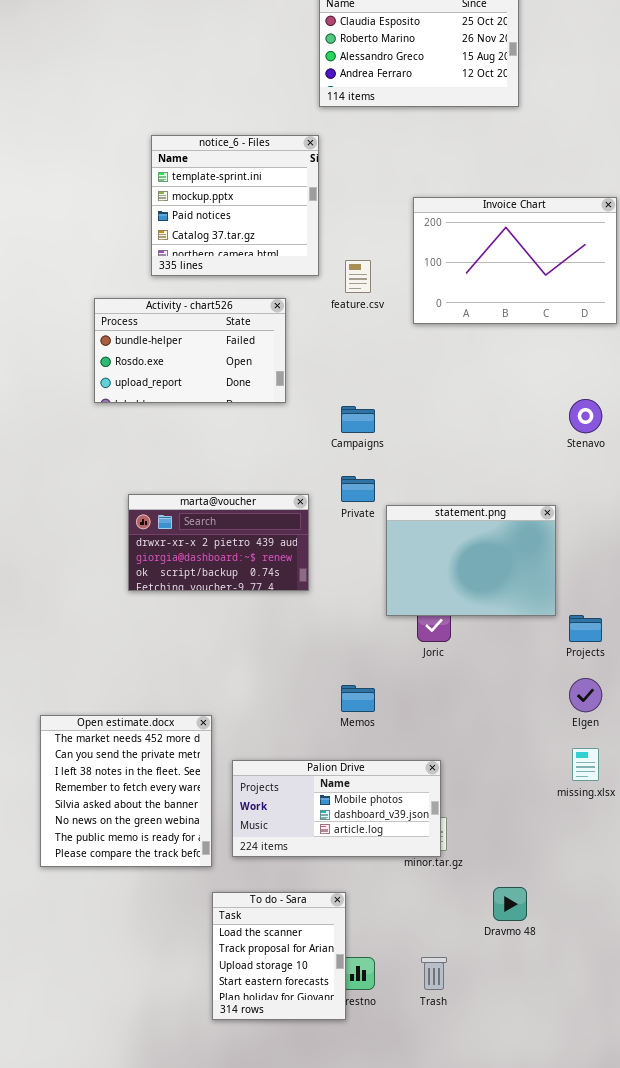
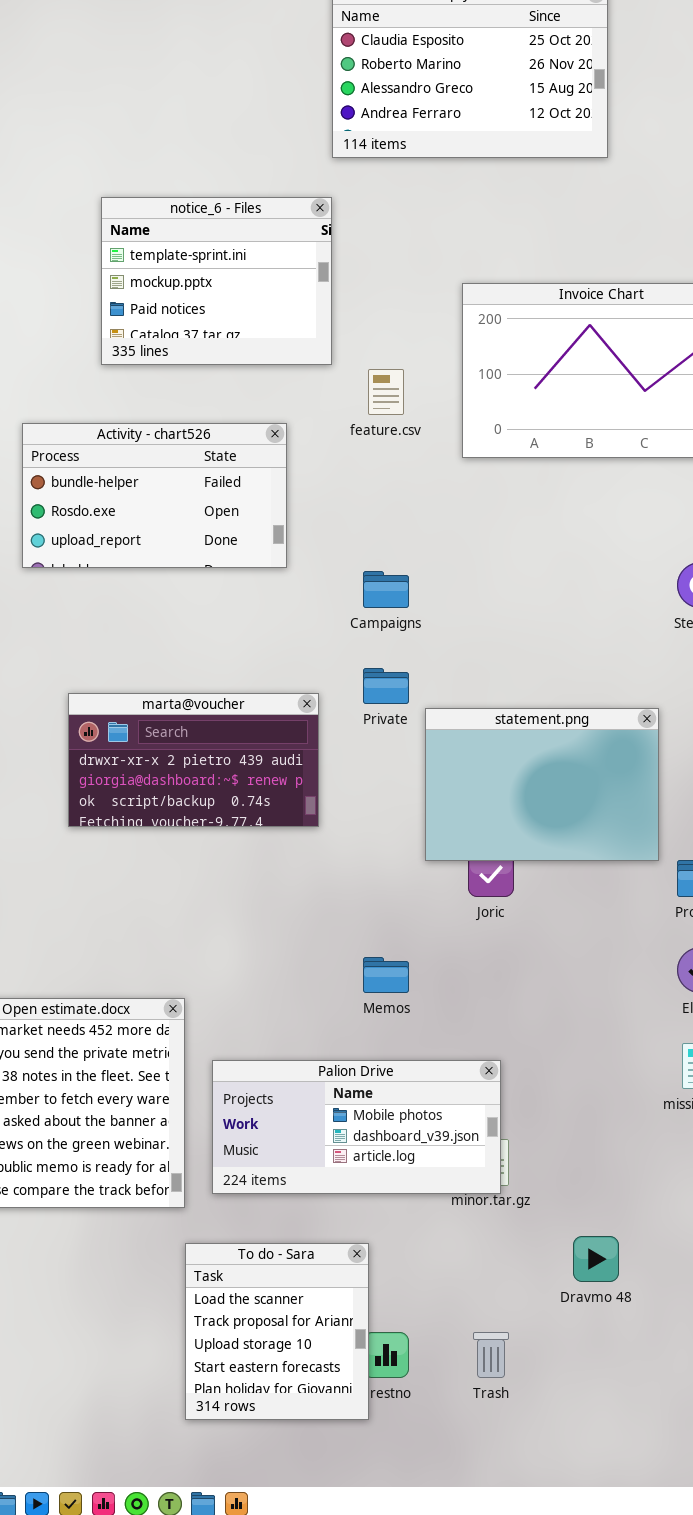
notice_6 - Files: [151,135,319,276] -> [101,197,332,365], resized

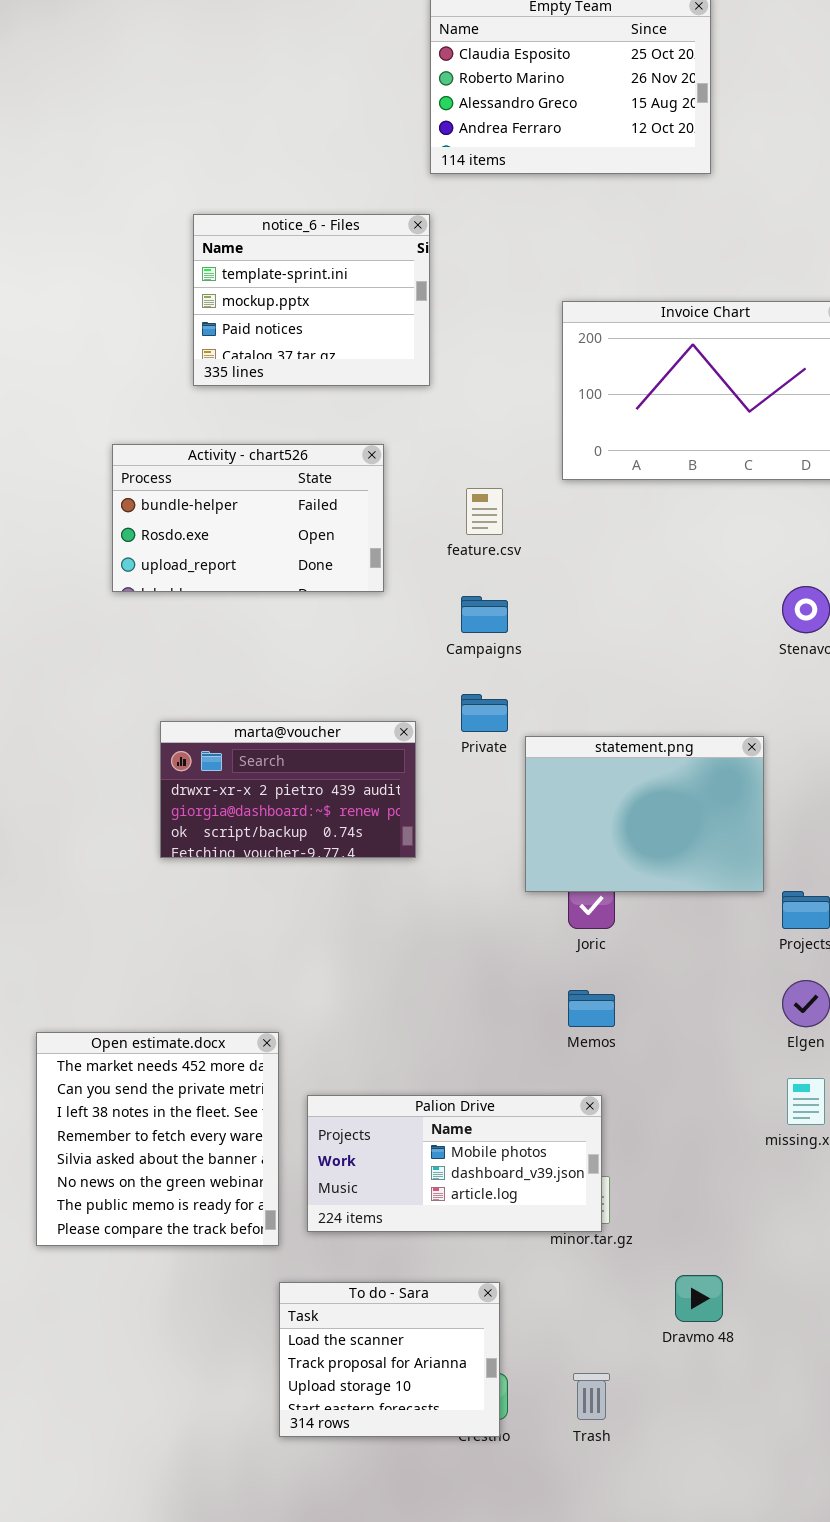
feature.csv: [368,369,404,415] -> [466,488,503,535], moved
Memos: [363,957,409,993] -> [568,990,615,1027], moved
To do - Sara: [185,1243,369,1420] -> [279,1282,500,1437], resized

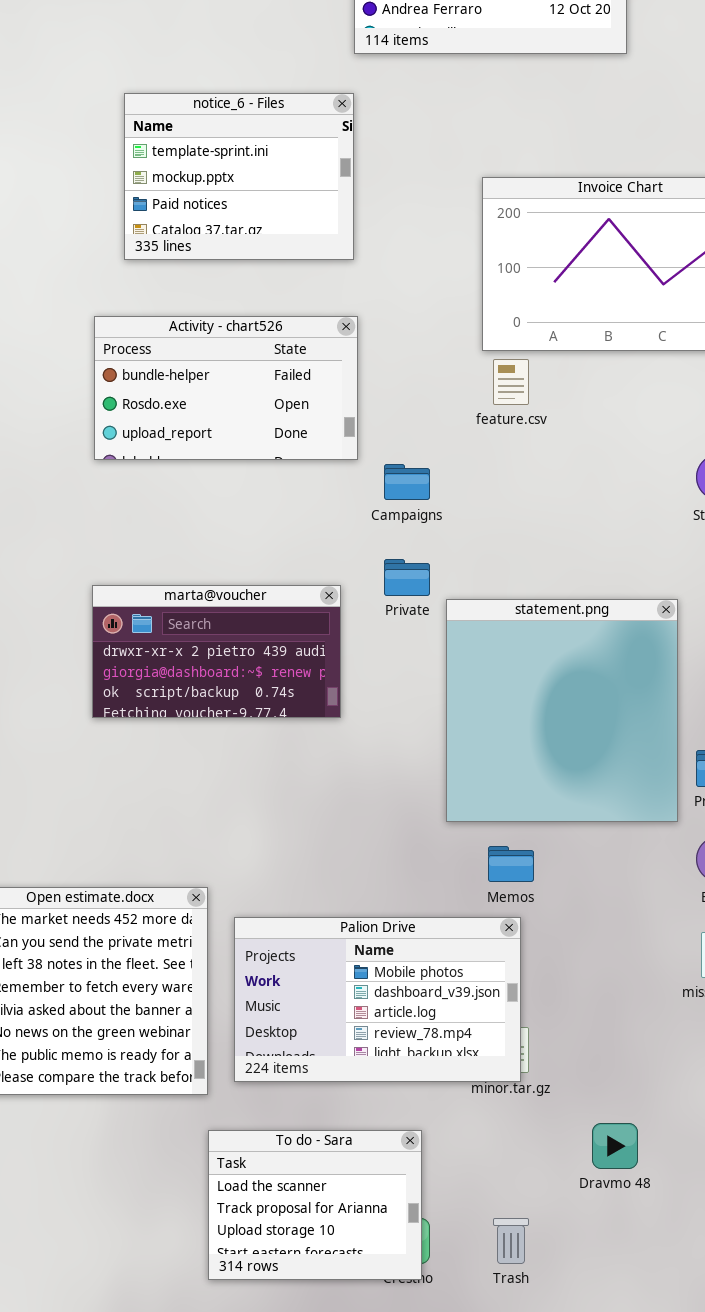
Activity - chart526: [112,444,384,592] -> [94,316,358,460], moved
feature.csv: [466,488,503,535] -> [493,359,529,405], moved
statement.png: [525,736,764,892] -> [446,599,678,822], resized
Palion Drive: [307,1095,602,1232] -> [234,917,521,1082], resized

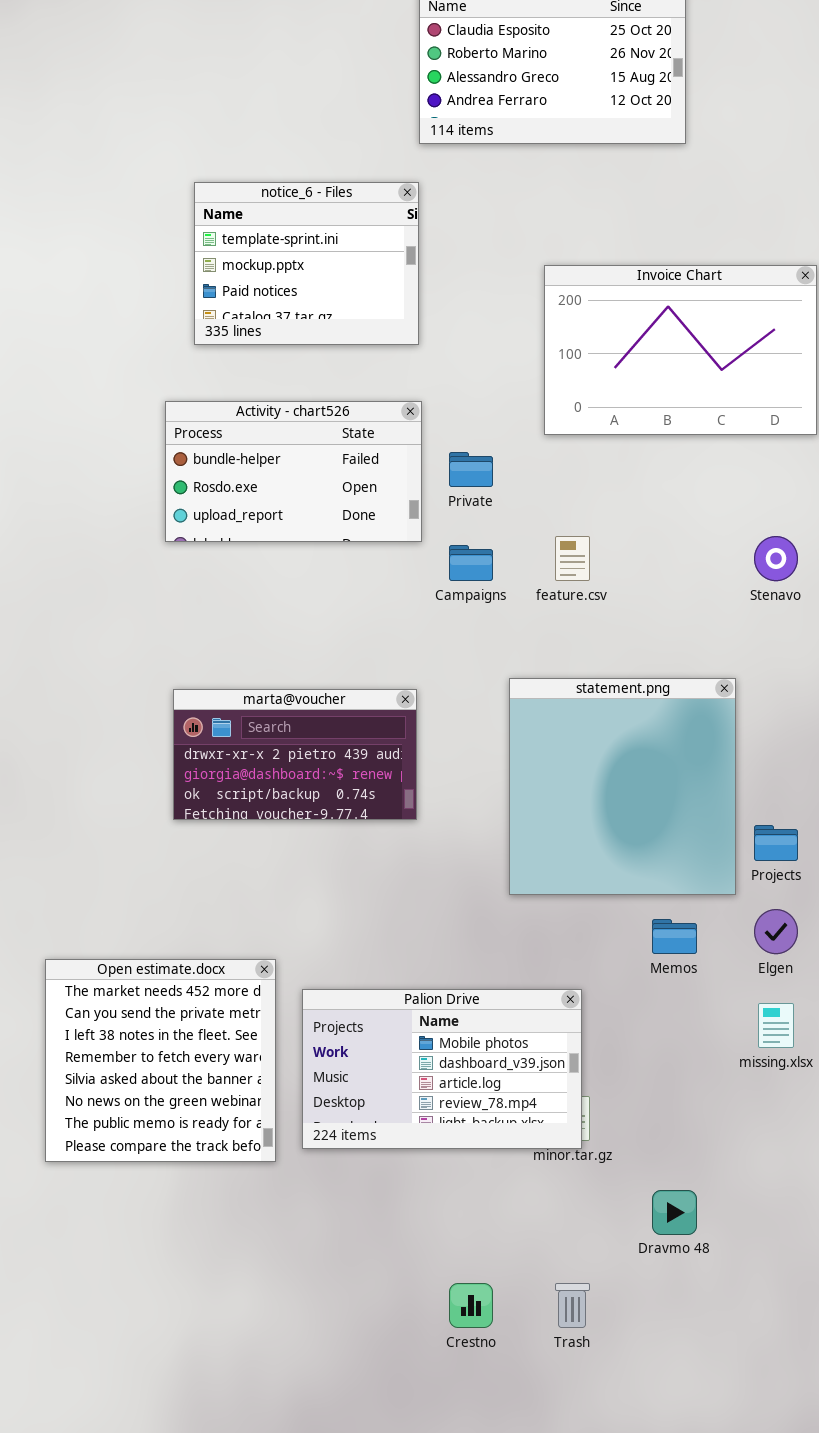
feature.csv: [493,359,529,405] -> [555,536,590,581], moved
Private: [384,559,430,596] -> [449,452,493,487], moved
marta@voucher: [92,585,341,718] -> [173,689,417,820], moved
Memos: [488,846,534,882] -> [652,919,697,954], moved
To do - Sara: [208,1130,422,1280] -> none, closed

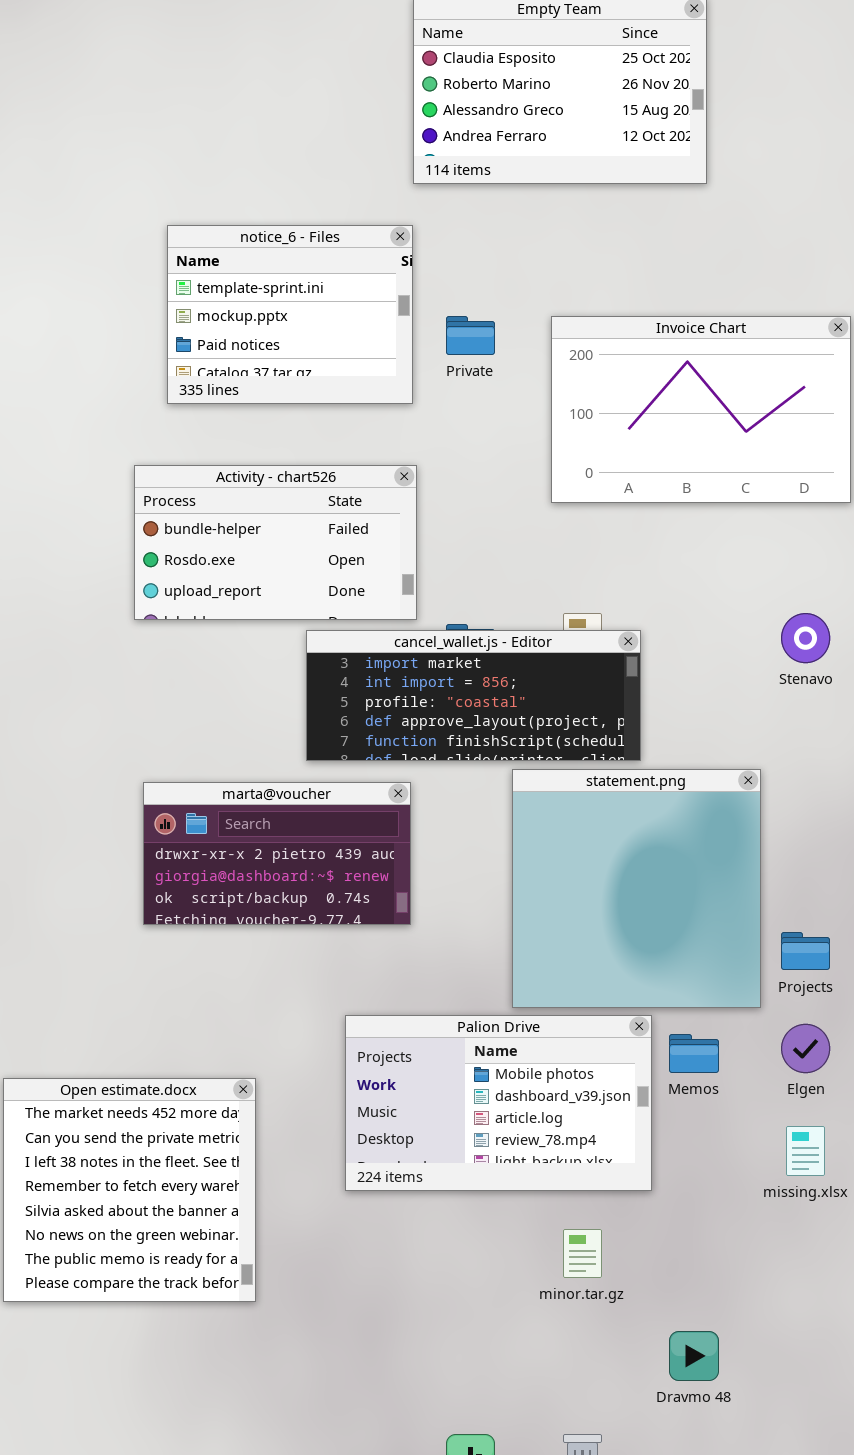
Private: [449,452,493,487] -> [446,316,495,355], moved
cancel_wallet.js - Editor: none -> [306,630,641,761], opened
Palion Drive: [302,989,582,1149] -> [345,1015,652,1191], moved

